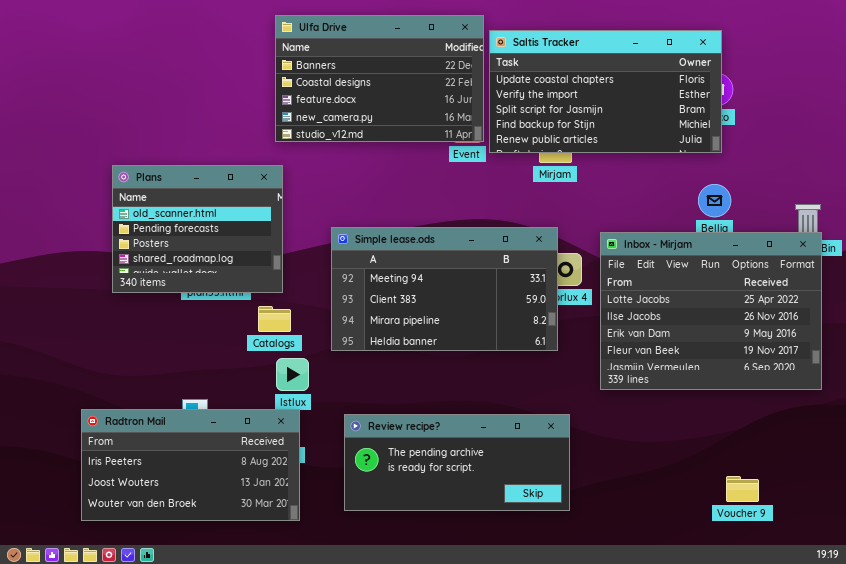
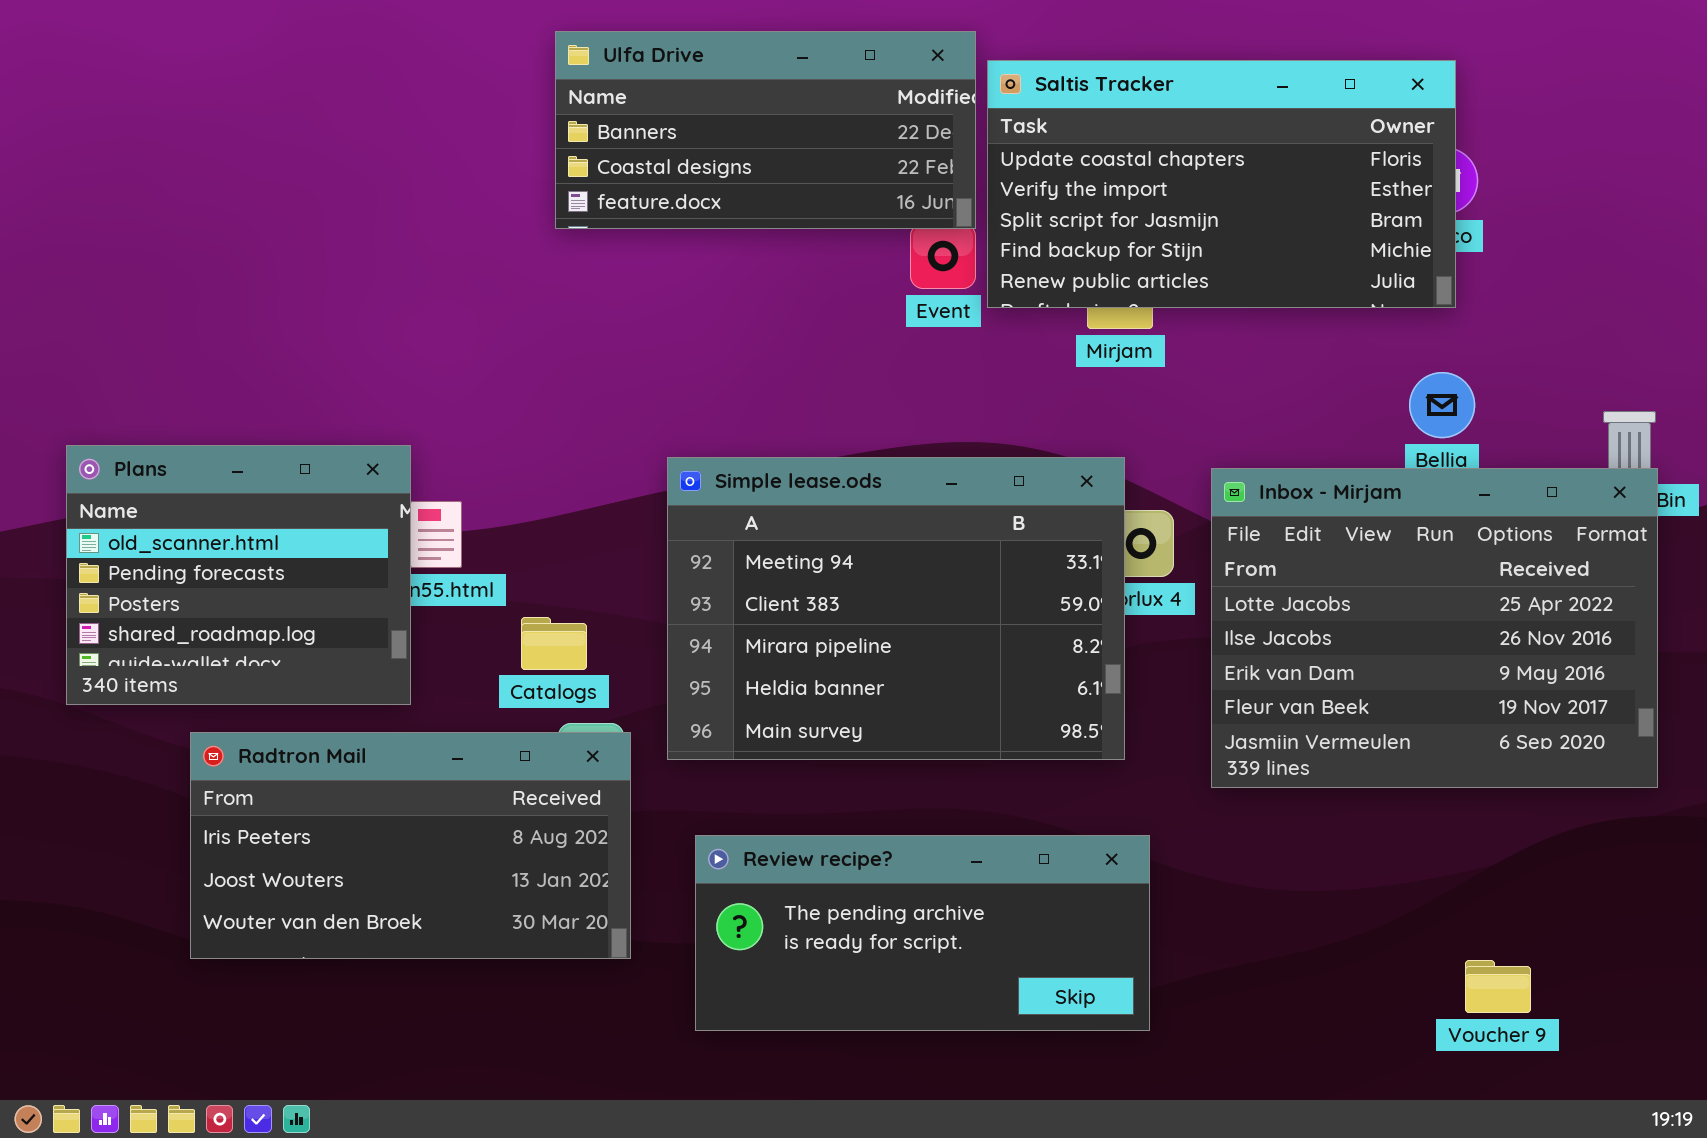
Ulfa Drive: [275,15,484,142] -> [555,31,976,229], resized
Plans: [112,165,283,293] -> [66,445,411,705], moved
Simple lease.ods: [331,227,558,351] -> [667,457,1125,760], resized
Radtron Mail: [81,409,300,521] -> [190,732,631,959], moved

